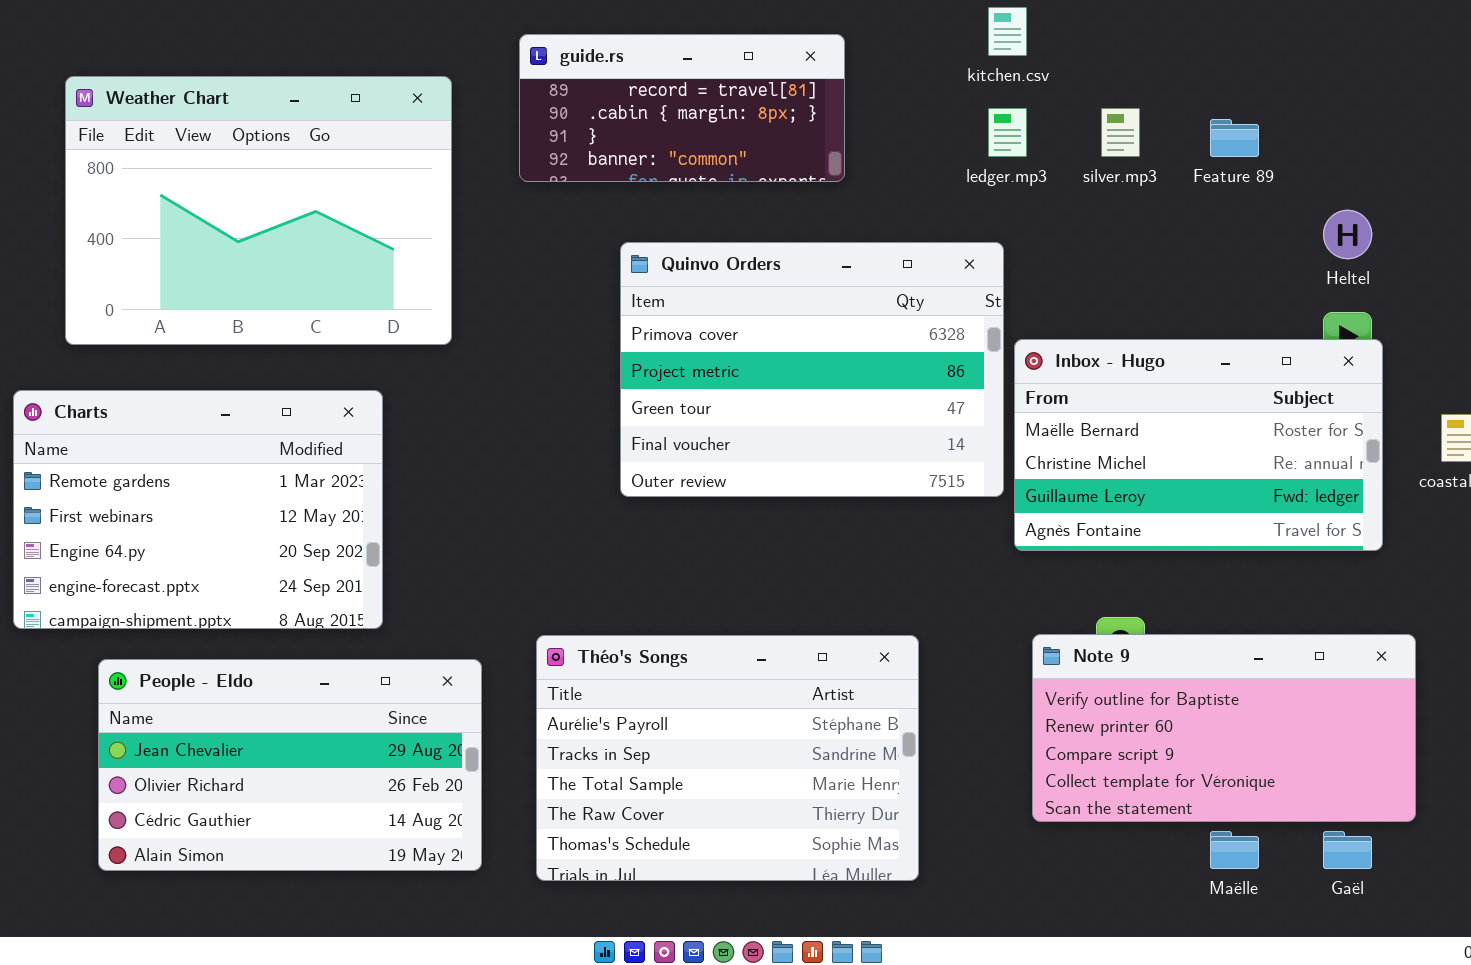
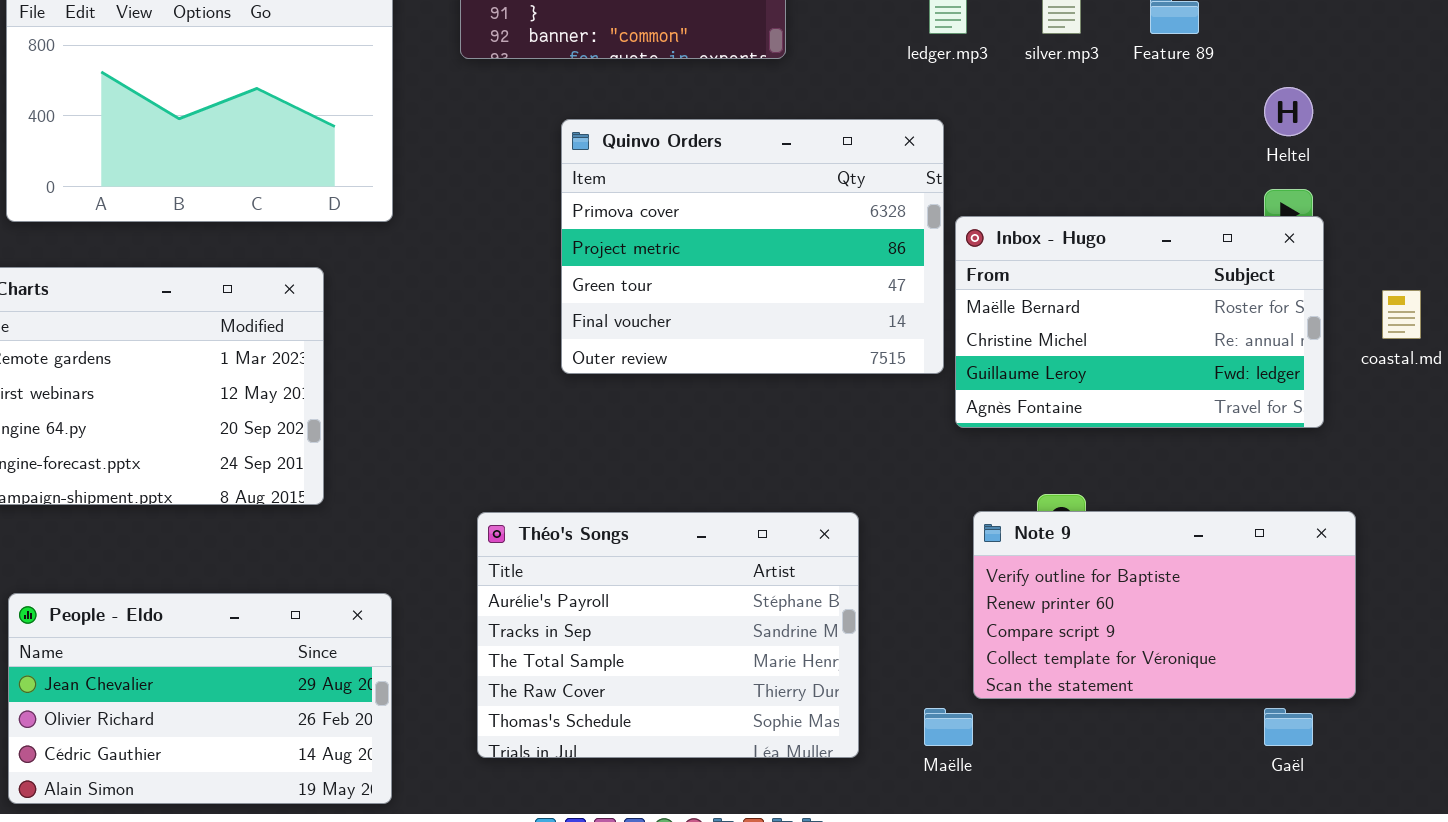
People - Eldo: [98,659,482,871] -> [8,593,392,804], moved
Maëlle: [1210,831,1259,869] -> [924,708,973,746], moved

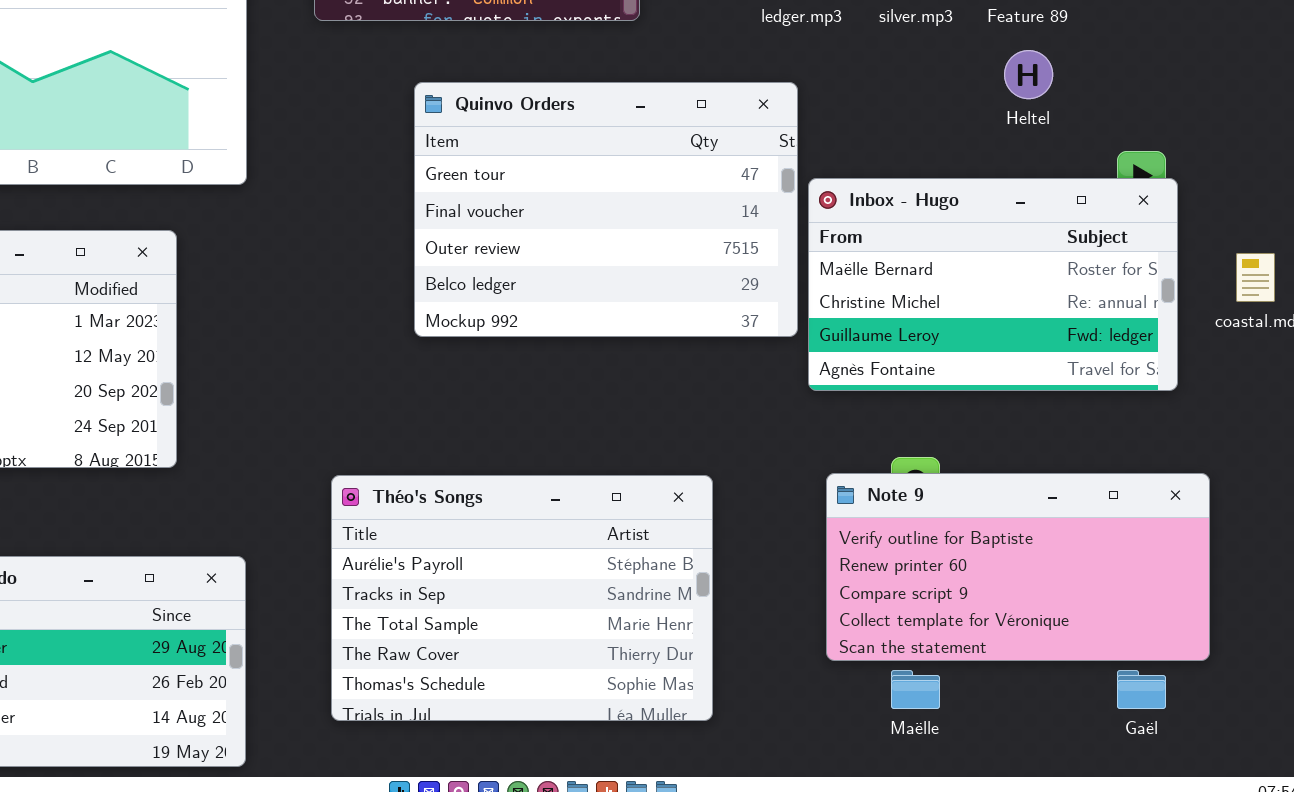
Heltel: [1264,87,1313,136] -> [1004,50,1053,99], moved
Quinvo Orders: [561,119,944,374] -> [414,82,798,337], scrolled down 2 rows
Maëlle: [924,708,973,746] -> [891,670,940,709], moved

